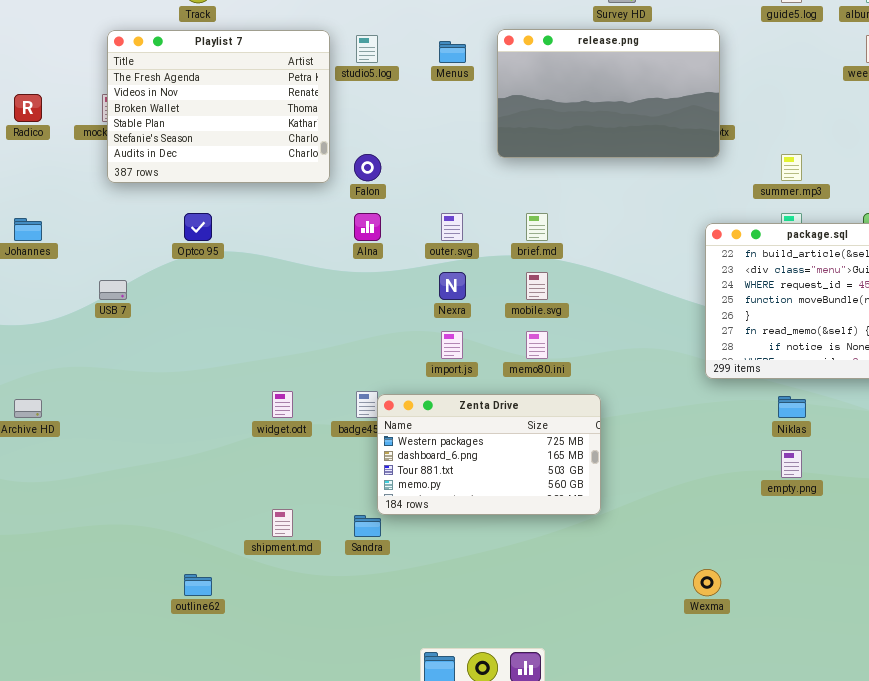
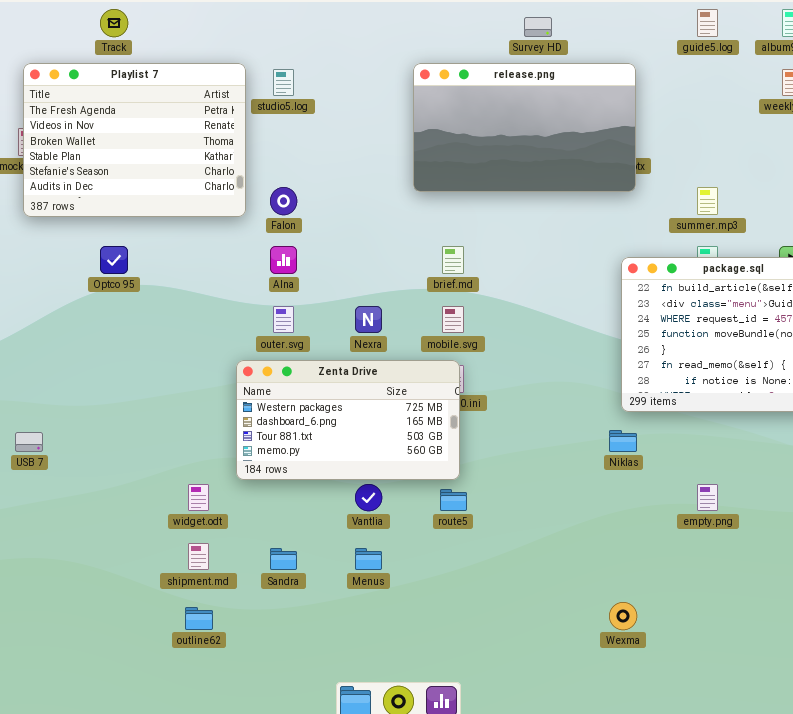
Menus: [439,41,466,63] -> [355,548,382,570], moved
outer.svg: [441,213,463,241] -> [273,306,294,333], moved
USB 7: [99,280,127,300] -> [15,432,43,452], moved
widget.odt: [272,391,293,418] -> [188,484,209,511], moved
Zenta Drive: [377,394,601,515] -> [236,360,460,480], moved
Niklas: [778,396,806,418] -> [609,430,637,452], moved
outline62: [184,574,212,596] -> [185,607,213,630], moved

